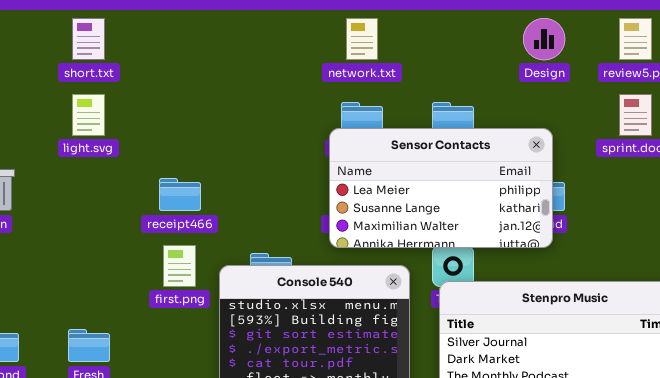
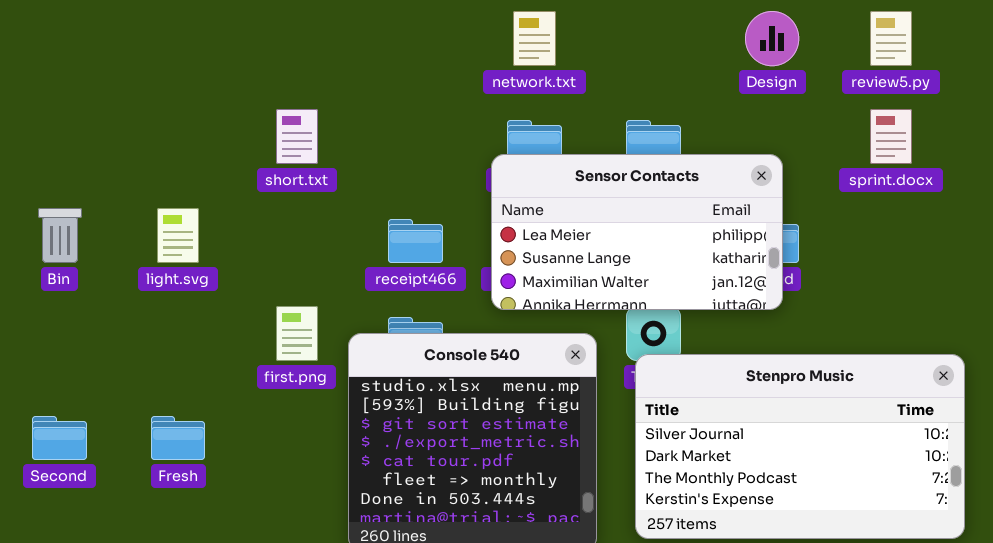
short.txt: [72,18,105,60] -> [276,109,318,164], moved
light.svg: [72,94,105,136] -> [157,208,199,263], moved
receipt466: [159,178,201,211] -> [388,219,443,263], moved

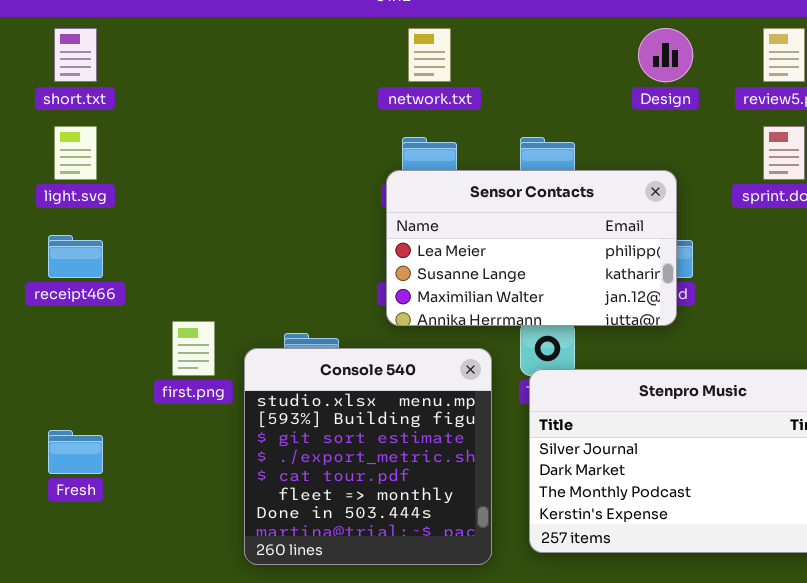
short.txt: [276,109,318,164] -> [54,28,97,82], moved
light.svg: [157,208,199,263] -> [54,126,97,180], moved
receipt466: [388,219,443,263] -> [48,235,103,278], moved

